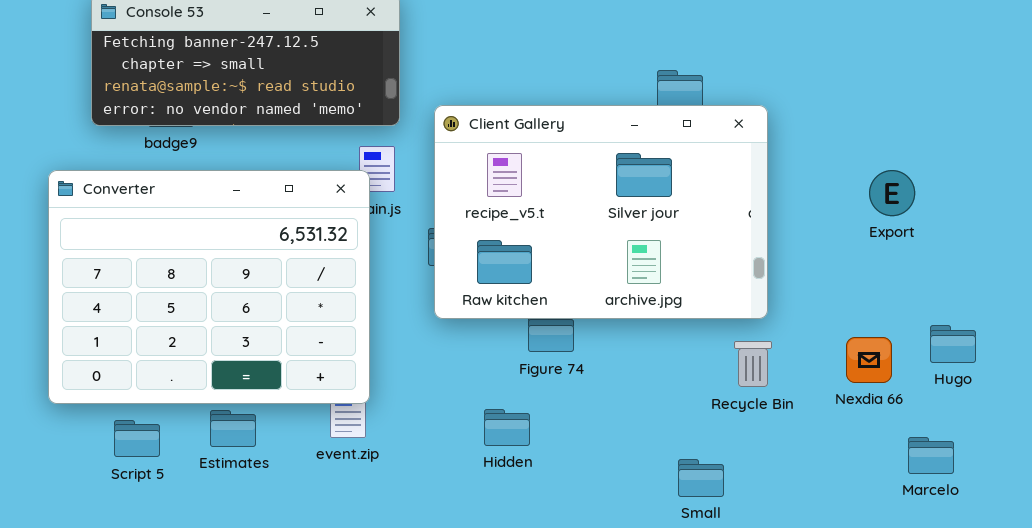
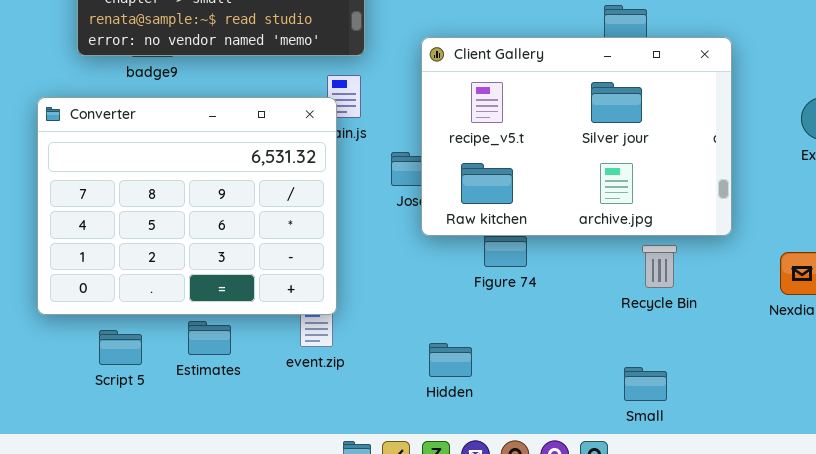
Client Gallery: [434,105,768,319] -> [421,37,732,236], moved
Recycle Bin: [734,341,772,387] -> [642,245,677,288], moved
Hidden: [484,409,530,446] -> [429,343,472,377], moved

